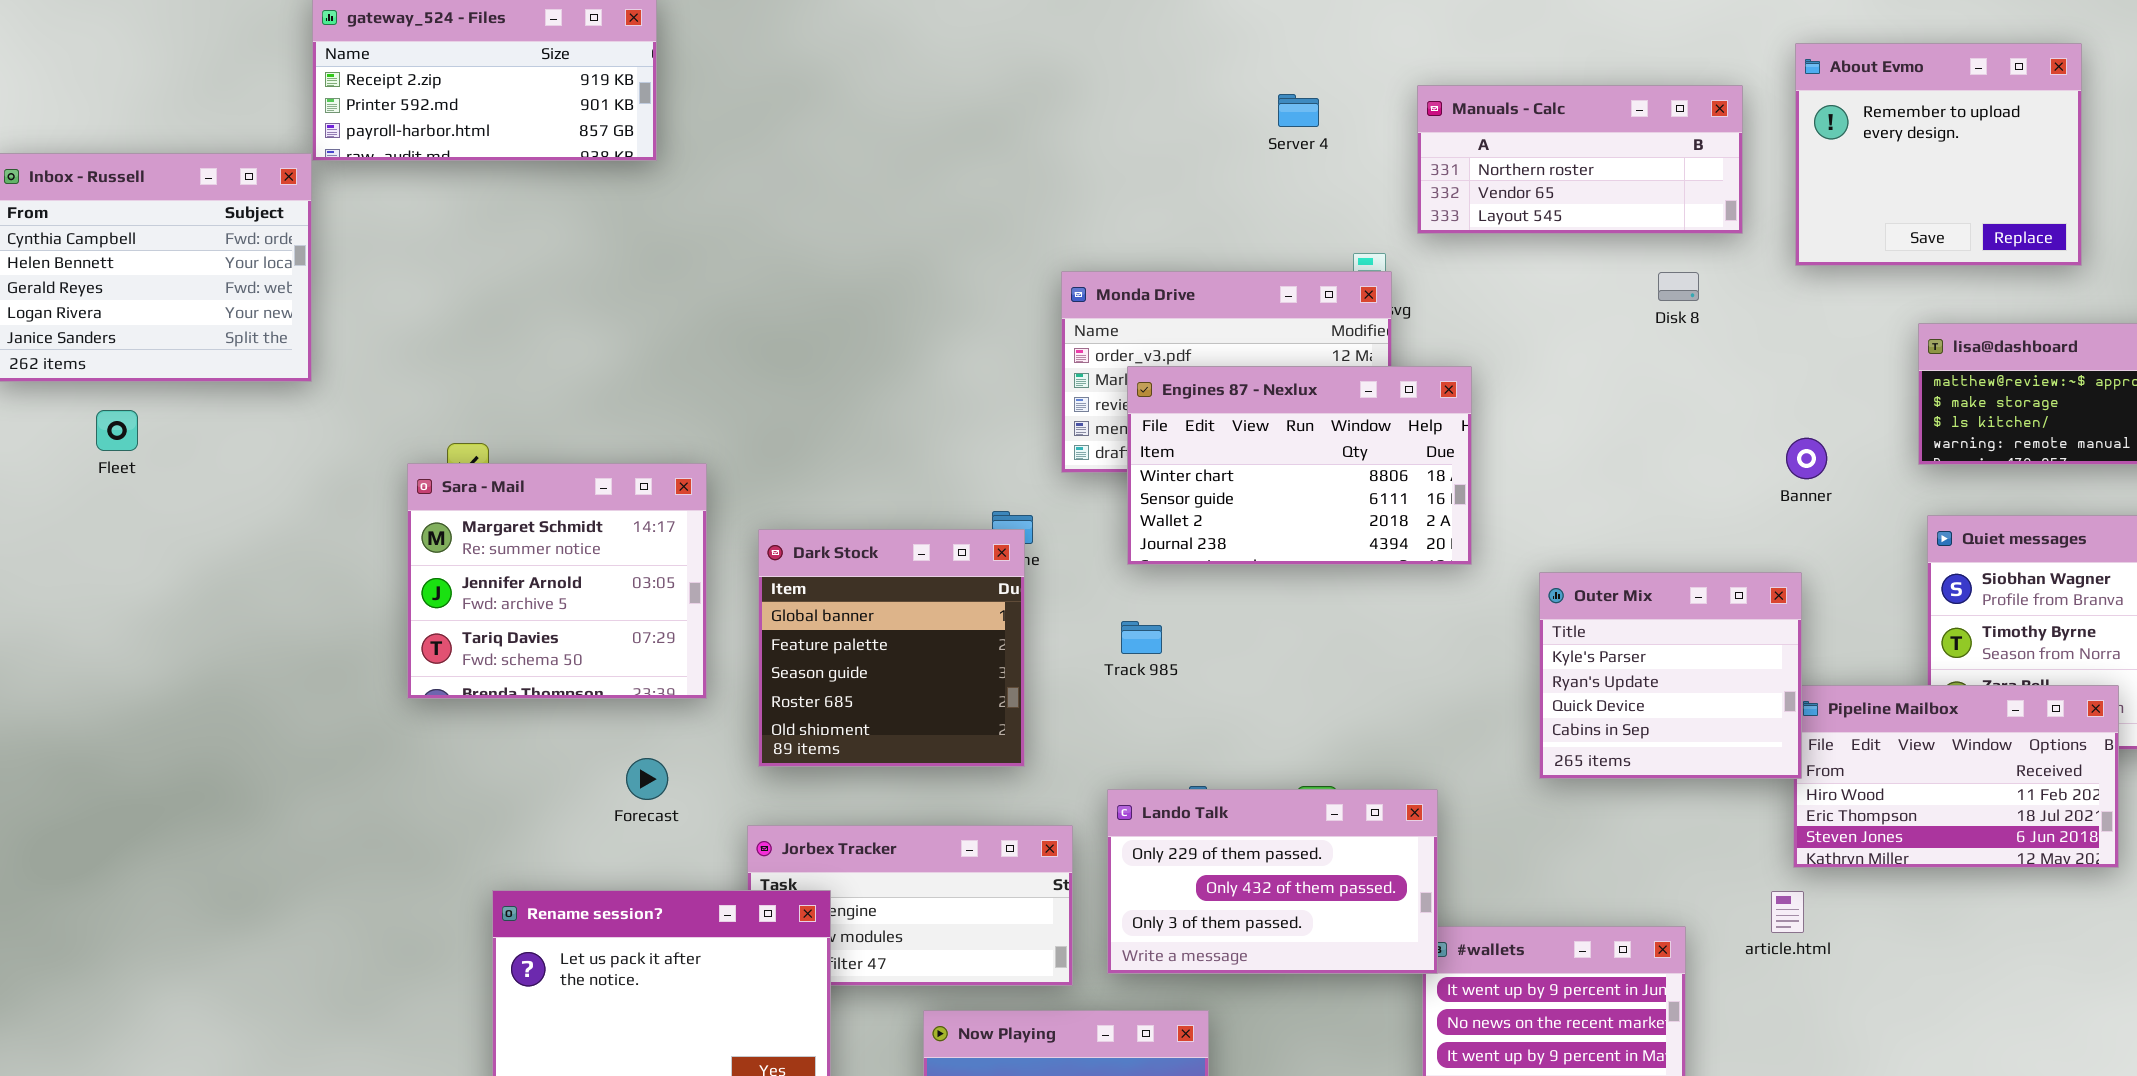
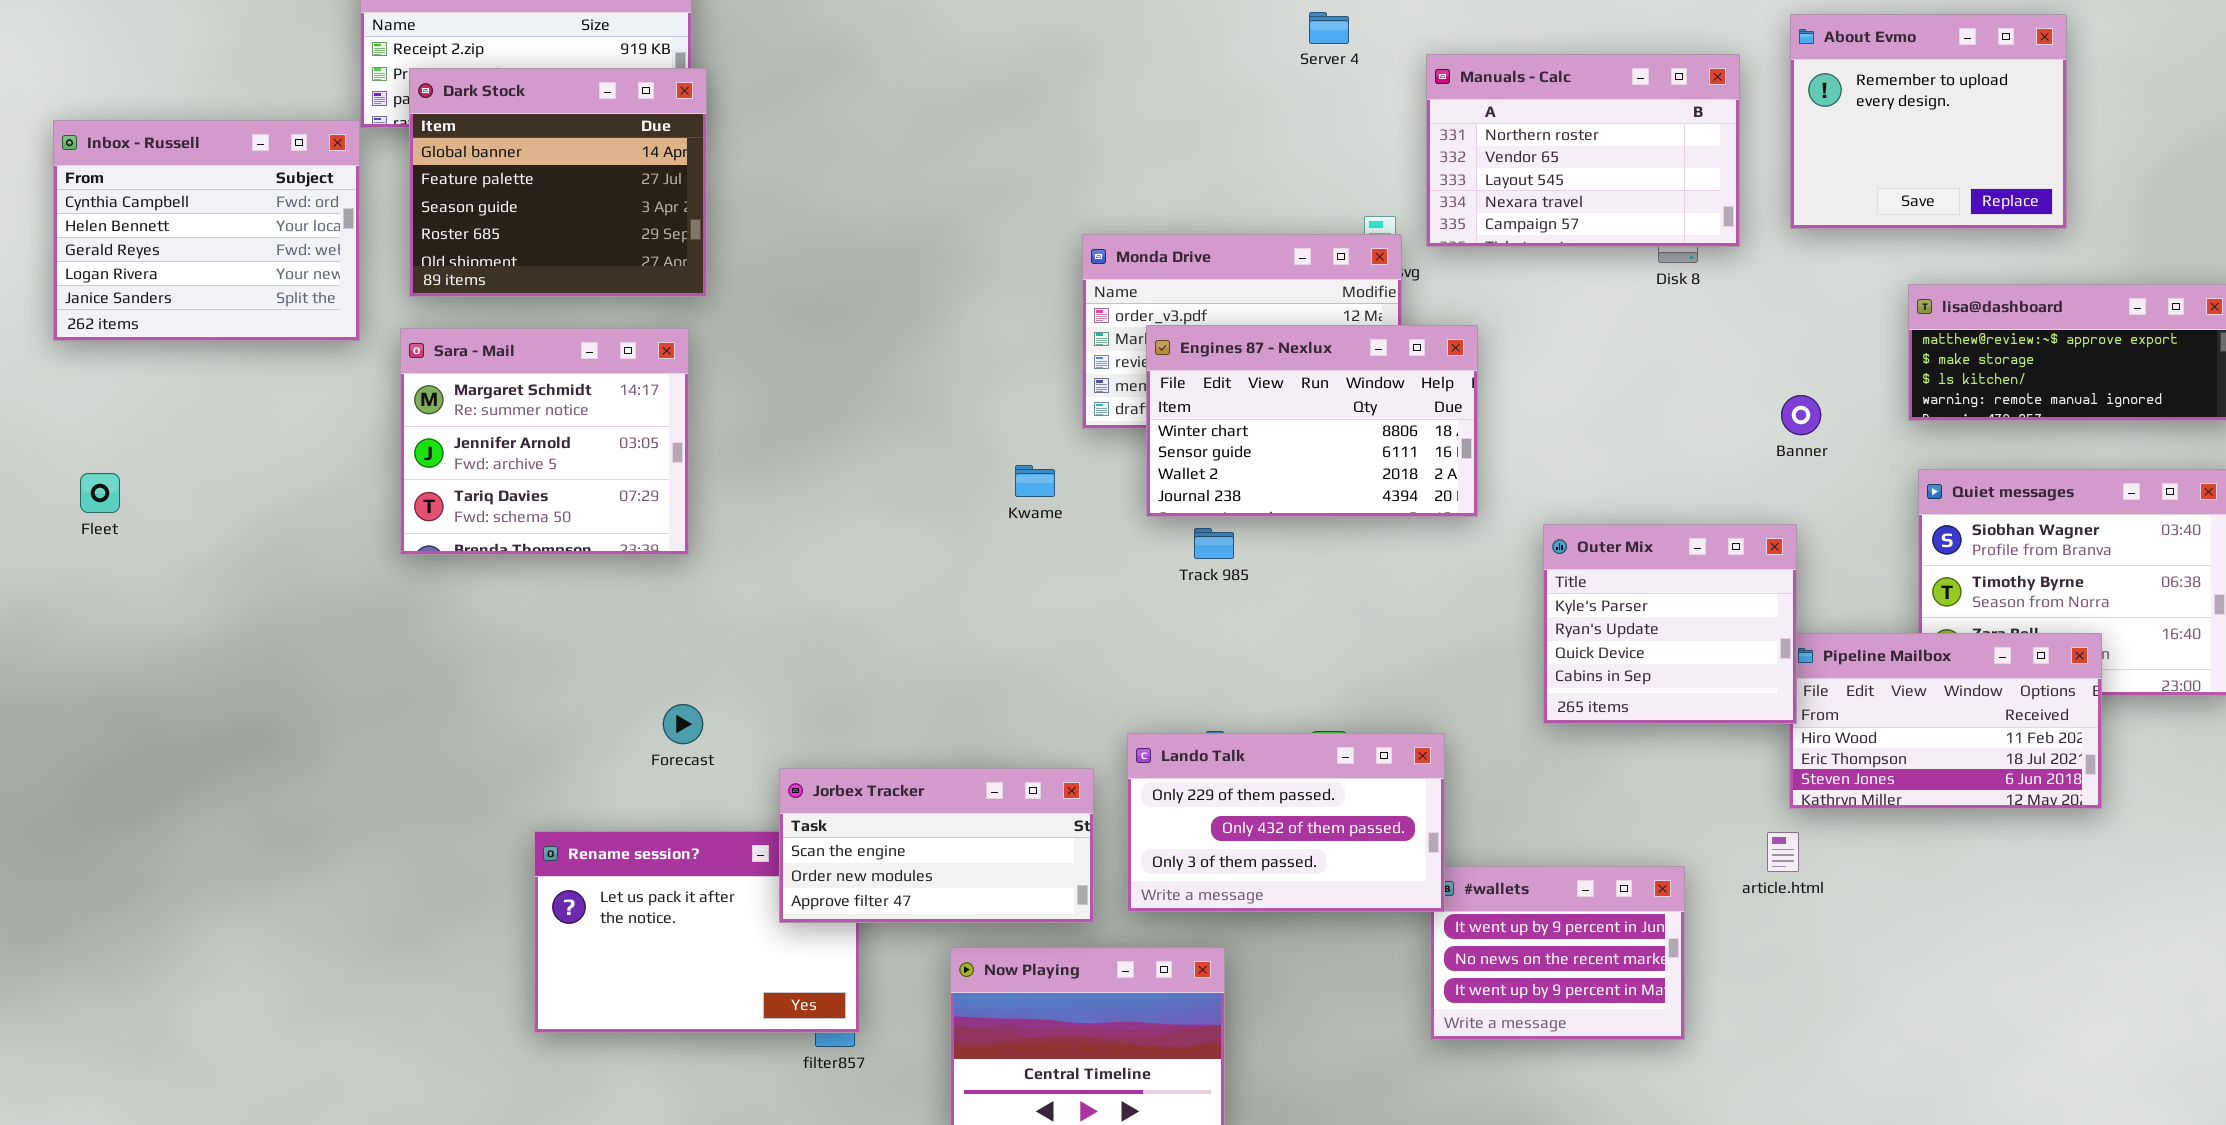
Manuals - Calc: [1417,85,1743,234] -> [1426,54,1740,247], resized
Server 4: [1278,94,1319,127] -> [1309,12,1349,44], moved
Fleet: [96,410,138,451] -> [80,473,120,513], moved
Sara - Mail: [407,463,707,699] -> [400,328,689,555], moved
Dark Stock: [758,529,1025,767] -> [409,68,707,297], moved, resized
Track 985: [1121,621,1162,654] -> [1194,528,1234,559], moved
Jorbex Tracker: [747,825,1073,986] -> [779,768,1094,923], raised

